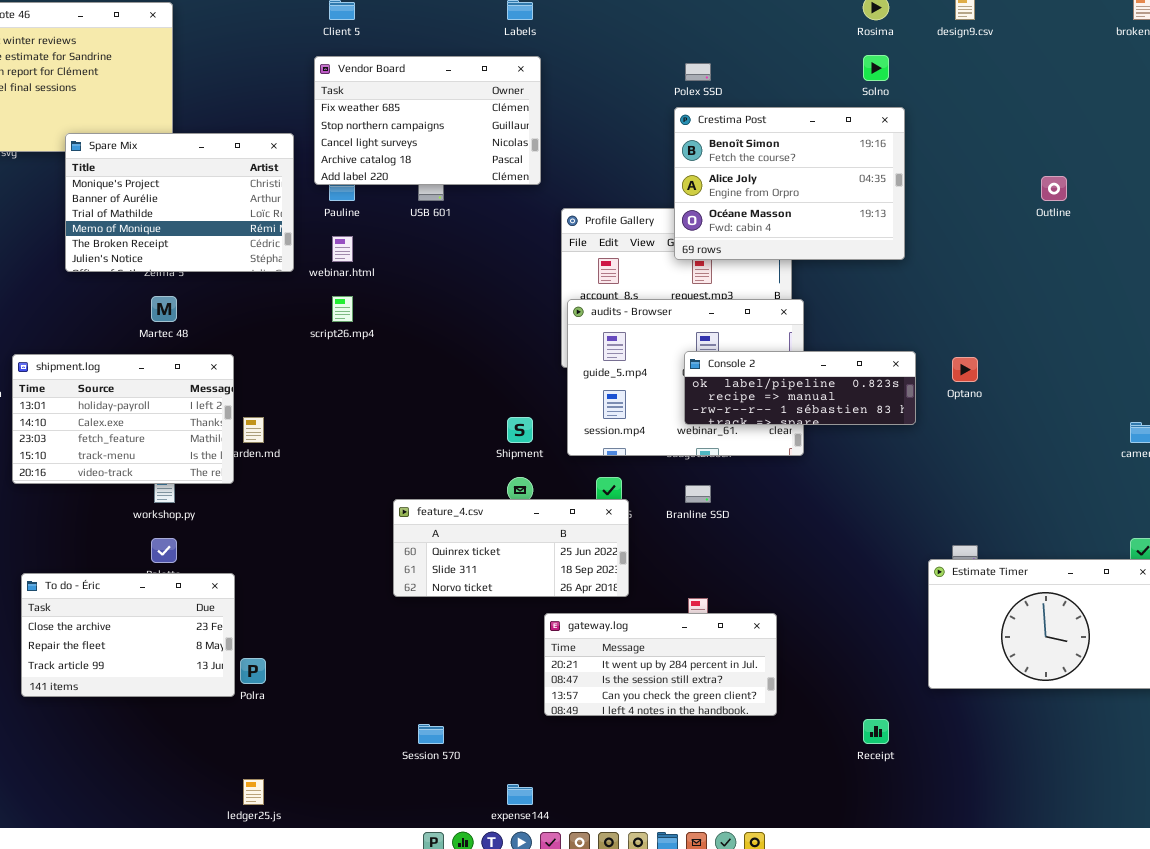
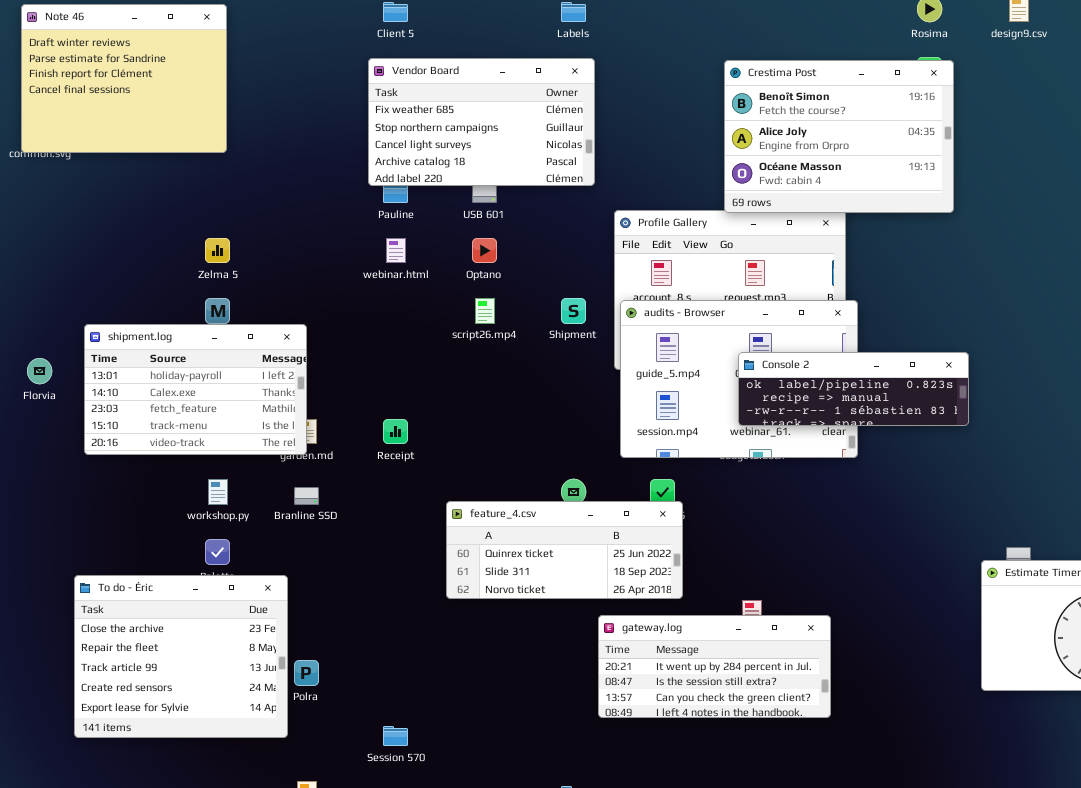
Crestima Post: [674,107,905,260] -> [724,60,954,213], moved
Spare Mix: [65,133,294,272] -> none, closed
script26.mp4: [332,296,353,322] -> [475,298,495,324], moved
shipment.log: [12,354,234,484] -> [84,324,307,455], moved
Optano: [952,357,978,382] -> [472,238,497,263], moved
Shipment: [507,417,533,443] -> [561,298,586,324], moved
Branline SSD: [685,485,711,503] -> [294,487,319,505], moved
To do - Éric: [21,573,235,697] -> [74,575,288,738], resized
Receipt: [863,719,889,744] -> [383,419,408,444], moved
Session 570: [418,724,444,744] -> [383,726,408,746], moved

